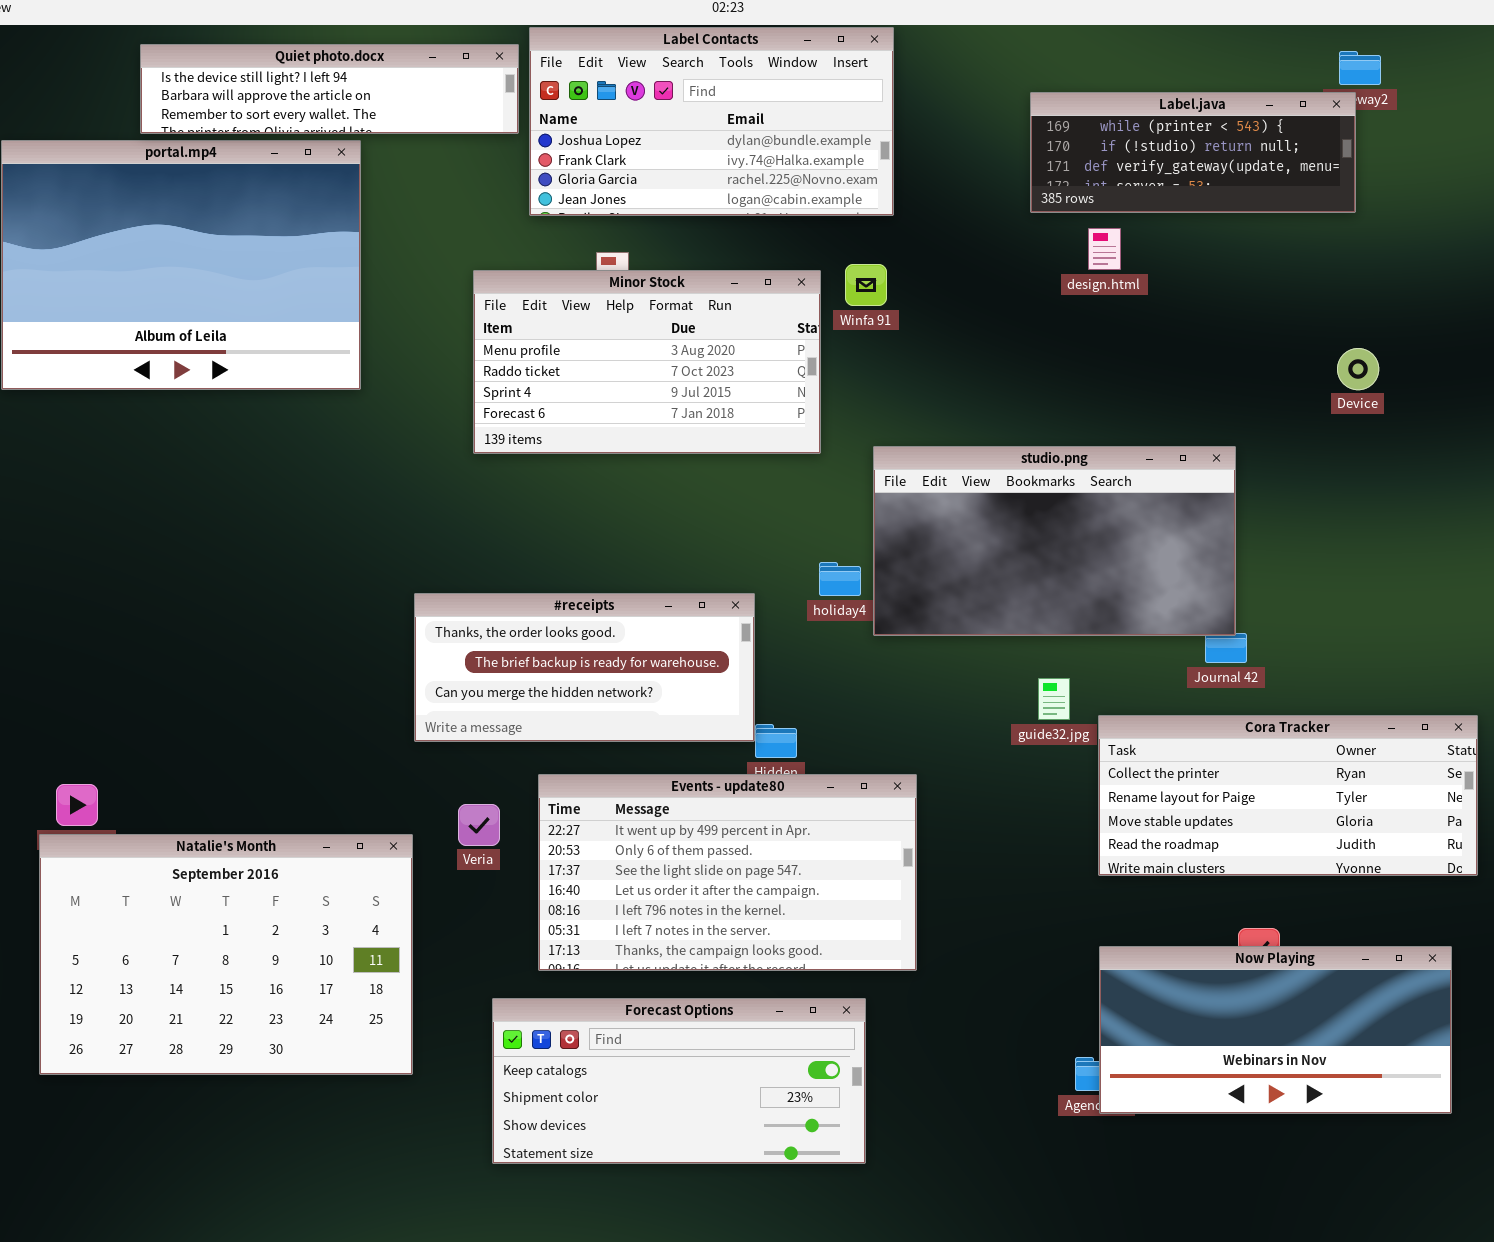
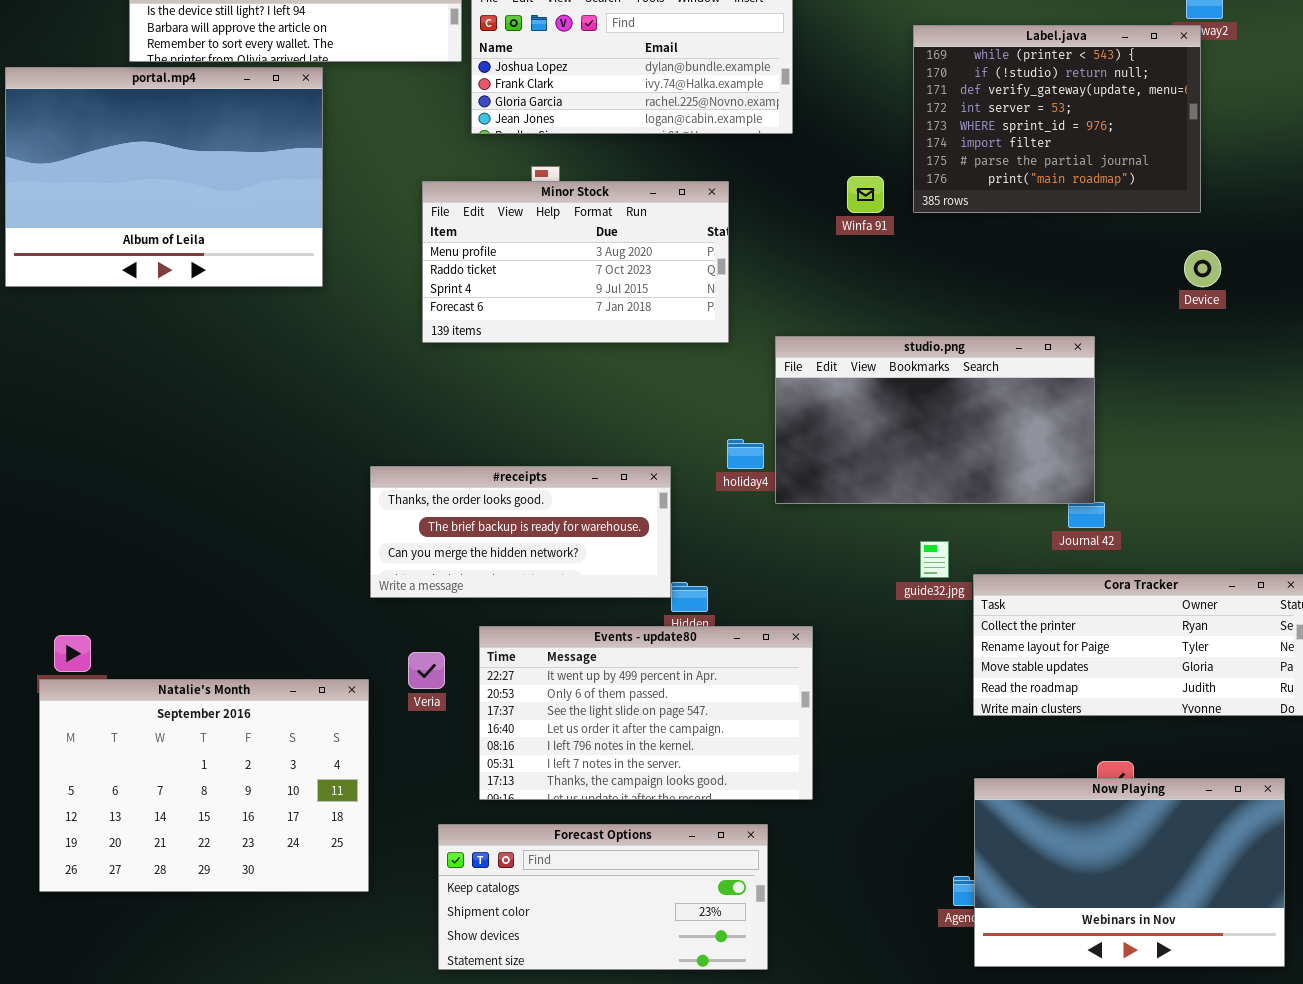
Label.java: [1030,92,1356,213] -> [913,25,1201,213], resized
Winfa 91: [845,264,887,306] -> [847,176,884,213], moved
Now Playing: [1099,946,1452,1114] -> [974,778,1285,967], resized

